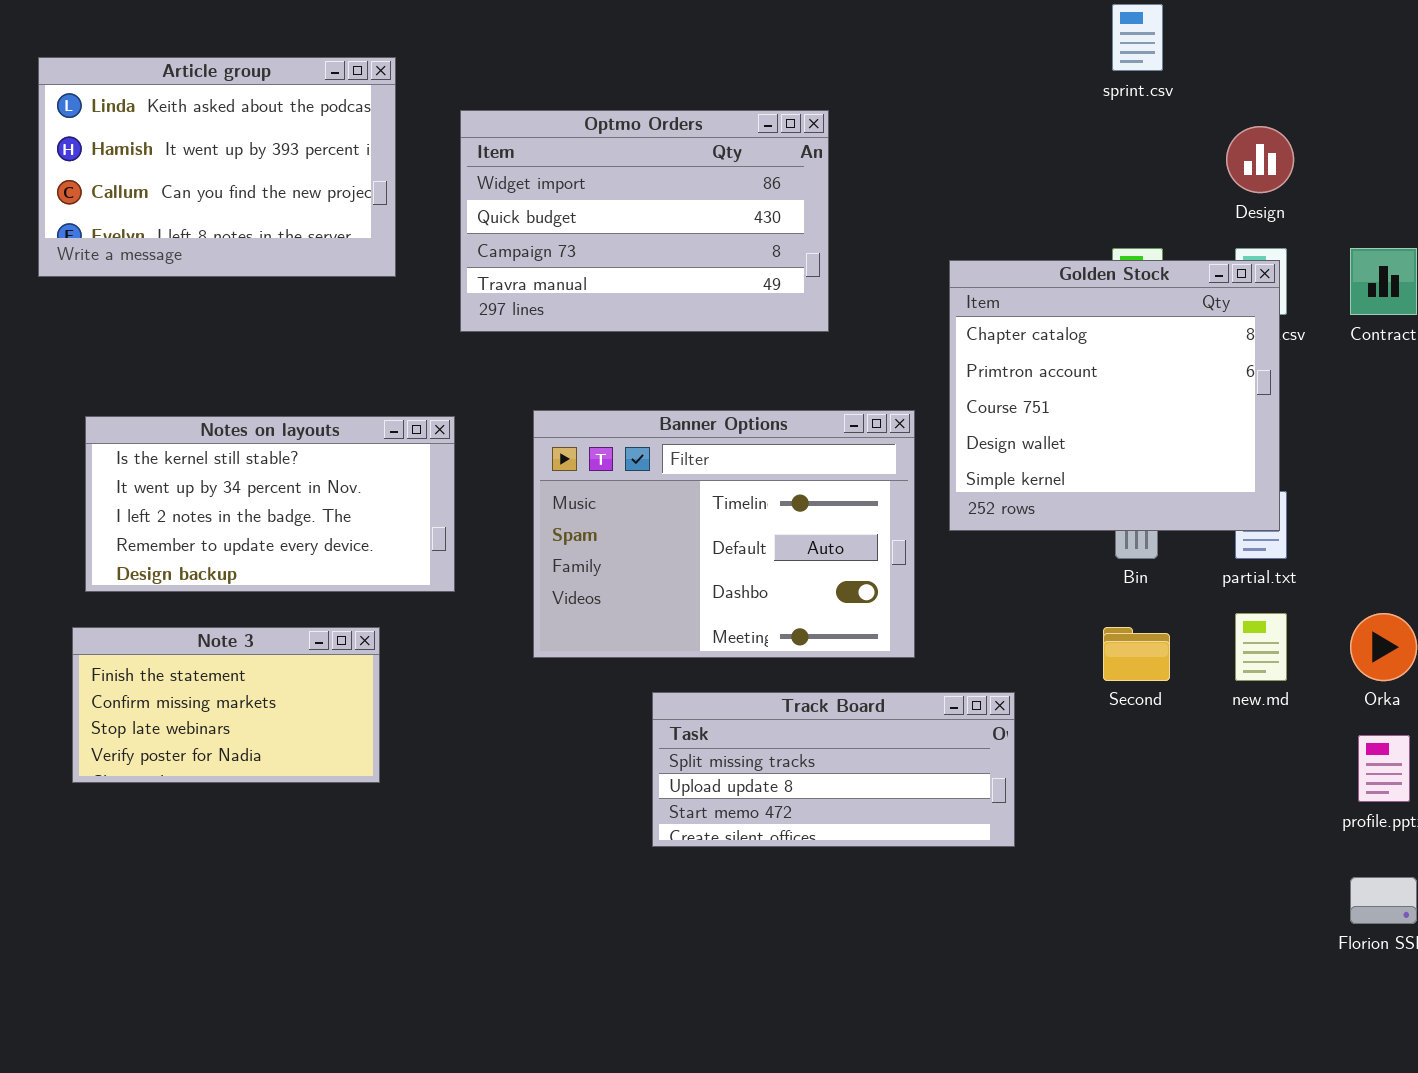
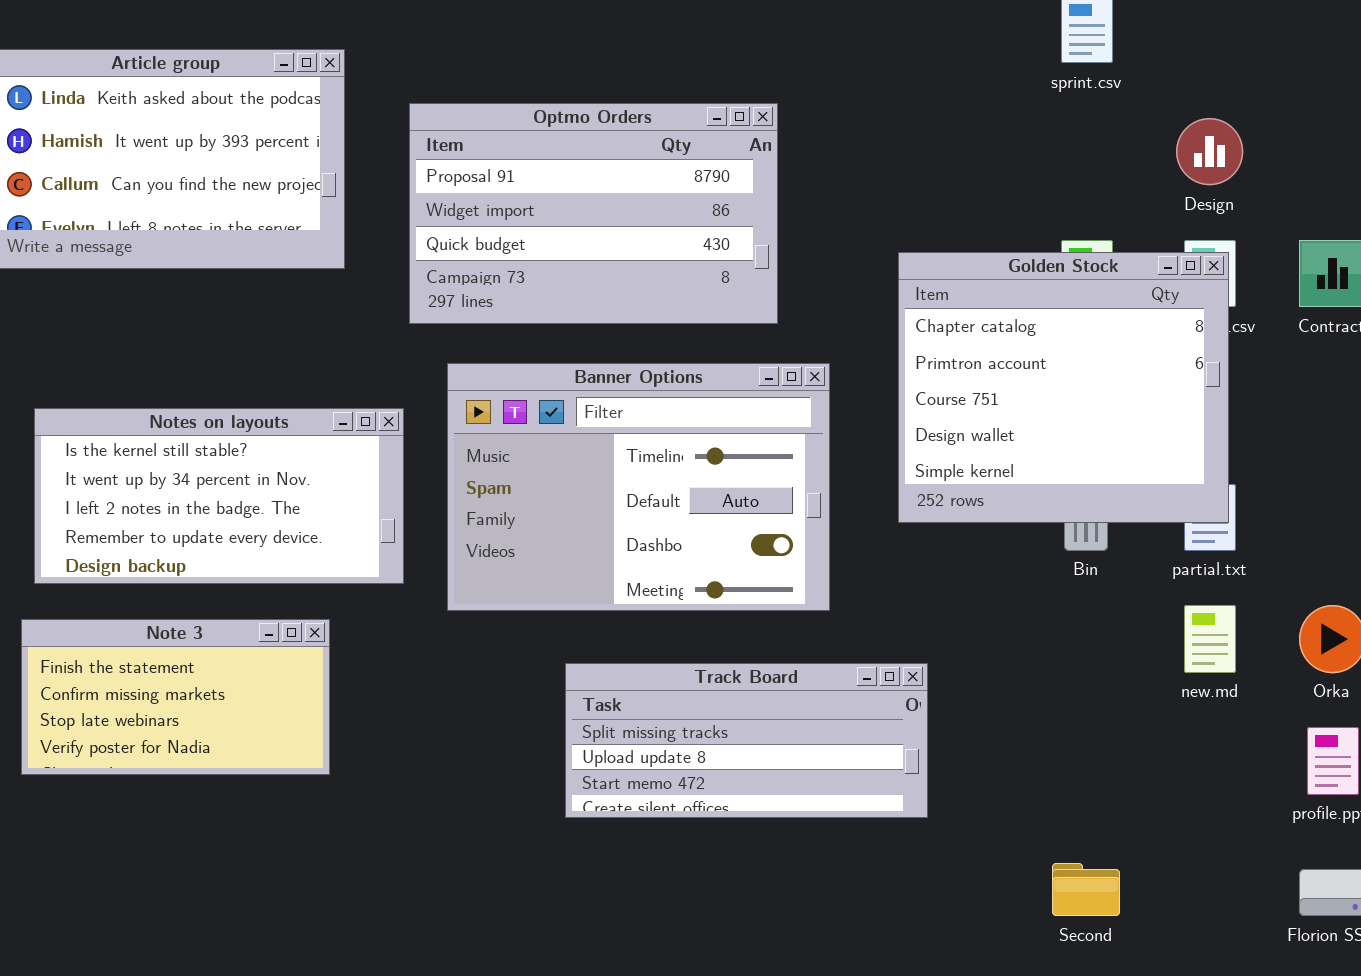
Optmo Orders: [460,110,829,332] -> [409,103,778,324], scrolled up 1 row
Banner Options: [533,410,915,658] -> [447,363,830,611], moved
Second: [1103,627,1170,681] -> [1052,863,1120,916], moved
Track Board: [652,692,1015,847] -> [565,663,928,818], moved

